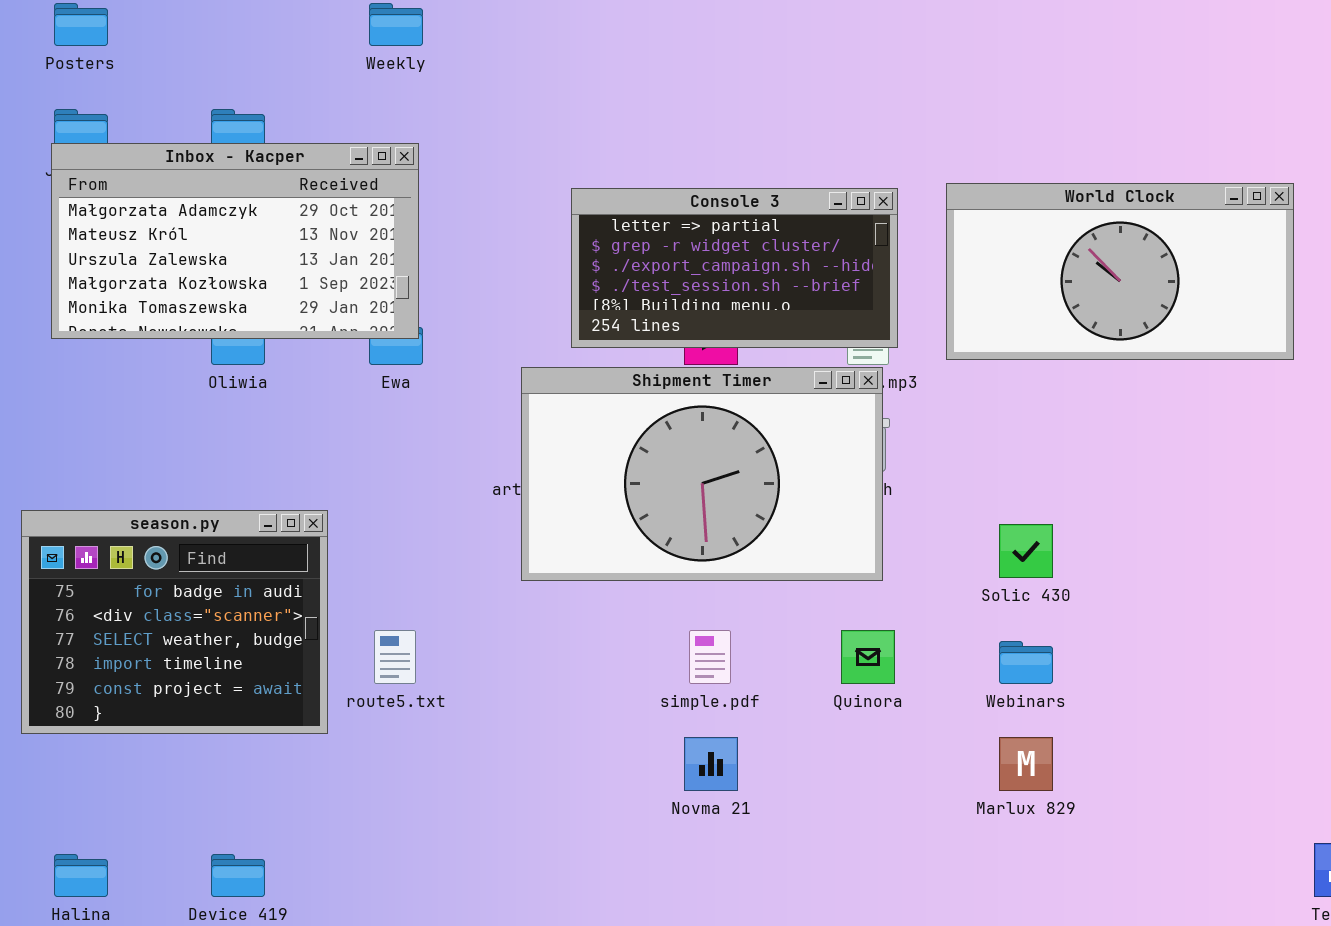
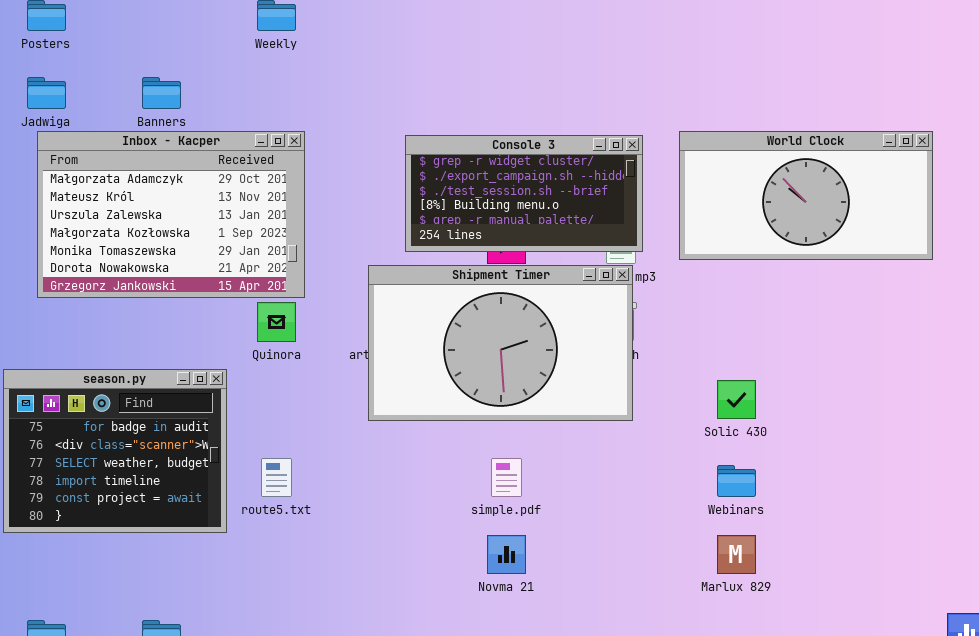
Inbox - Kacper: [51,143,419,339] -> [37,131,305,298], moved, resized
Console 3: [571,188,898,348] -> [405,135,643,252], scrolled down 1 row
Quinora: [841,630,895,684] -> [257,302,296,342], moved

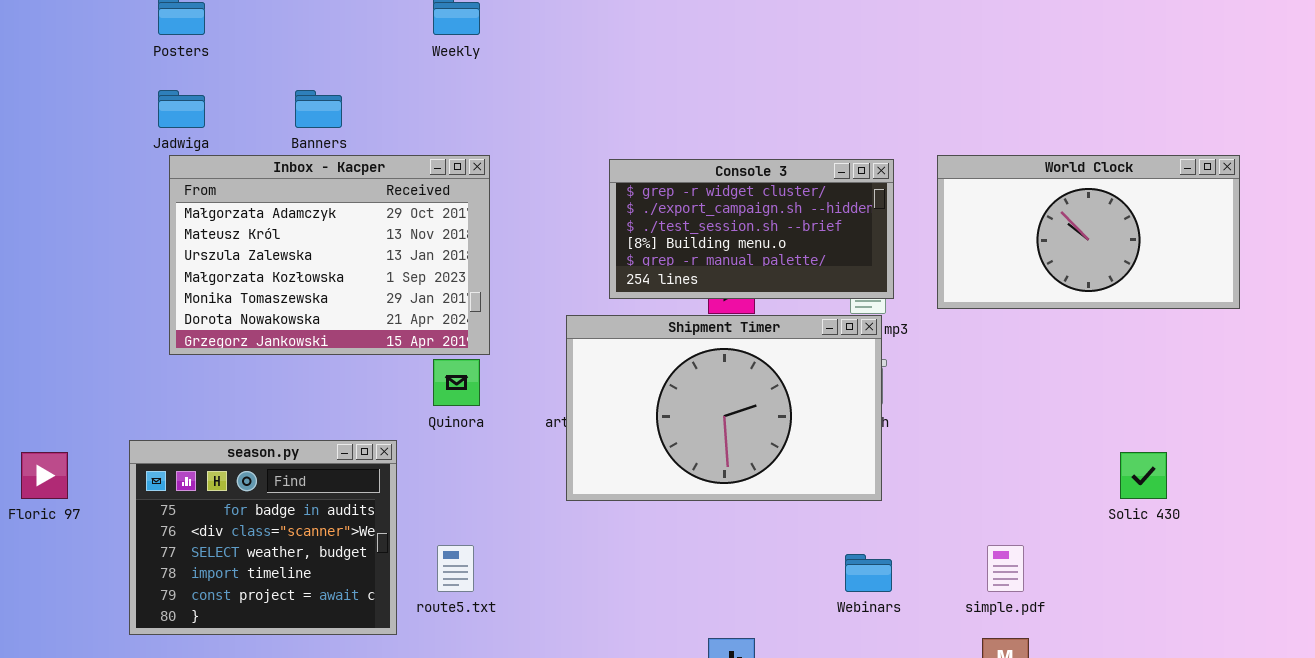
Solic 430: [717,380,756,419] -> [1120,452,1167,499], moved
simple.pdf: [491,458,522,497] -> [987,545,1024,592], moved
Webinars: [717,465,756,497] -> [845,554,892,592], moved

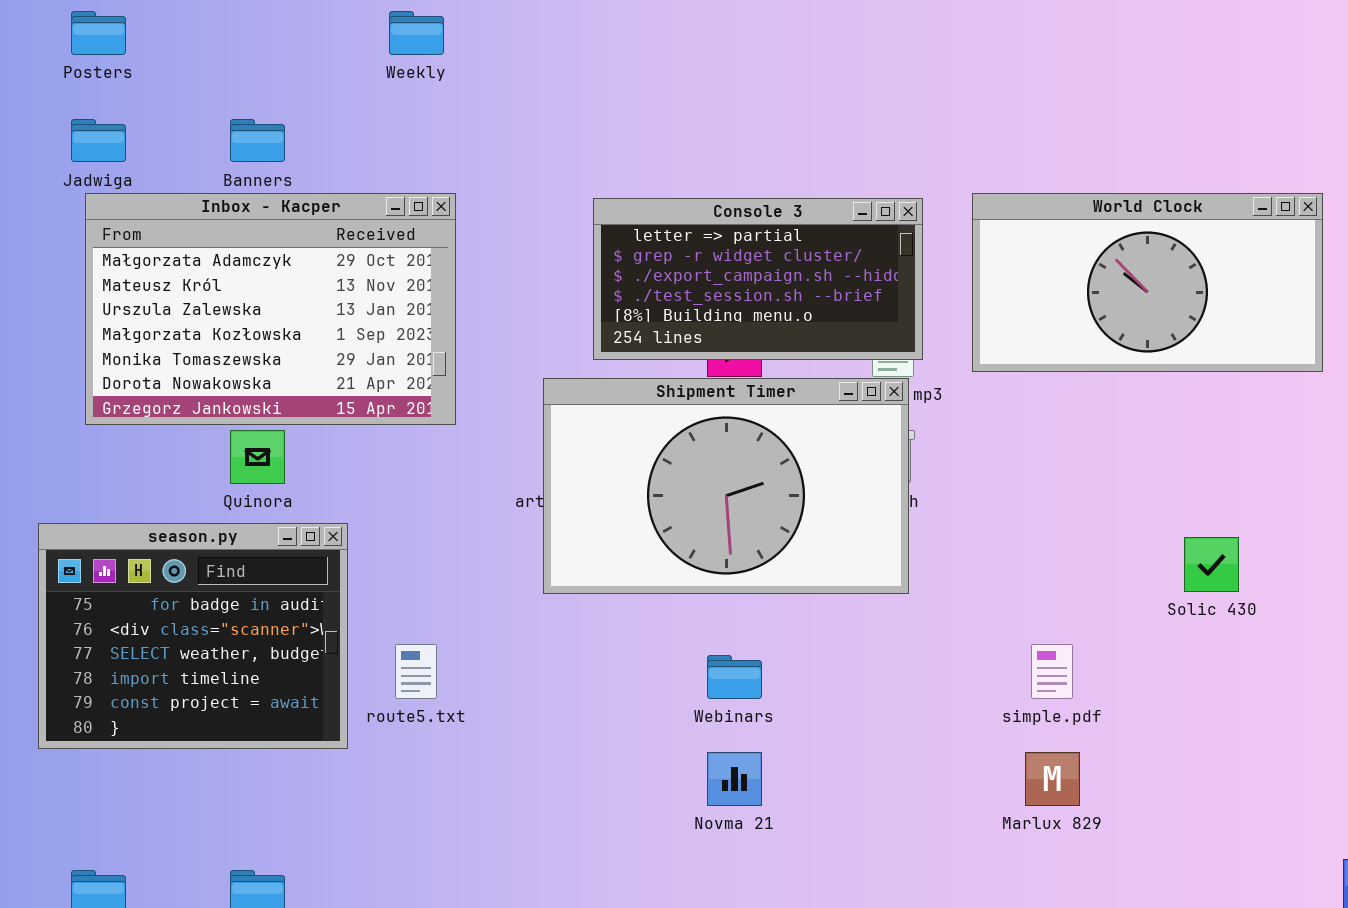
Console 3: [609,159,894,299] -> [593,198,923,360], scrolled up 1 row
Quinora: [433,359,480,406] -> [230,430,285,484], moved
Webinars: [845,554,892,592] -> [707,655,762,699], moved

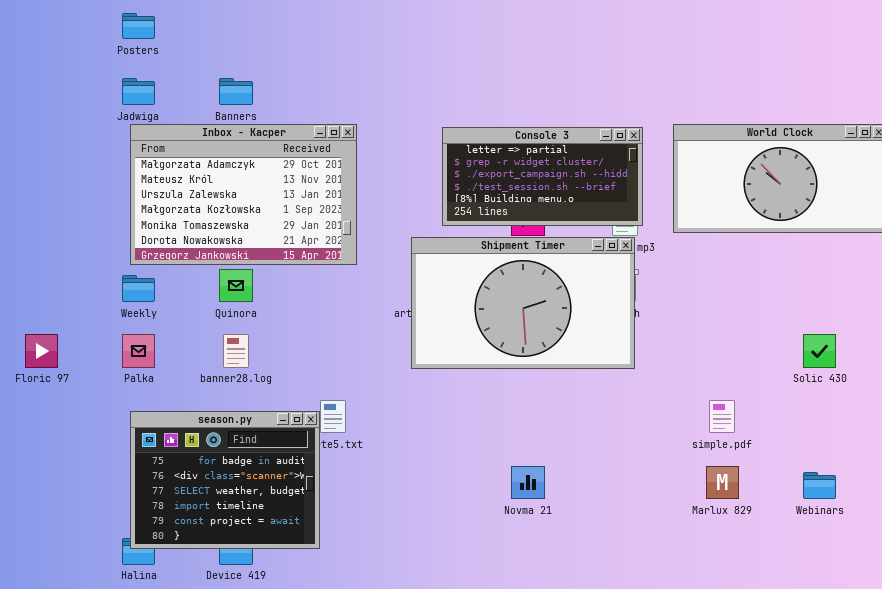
Weekly: [389,11,444,55] -> [122,275,155,302], moved
season.py: [38,523,348,749] -> [130,411,320,549], moved
Webinars: [707,655,762,699] -> [803,472,836,499], moved

